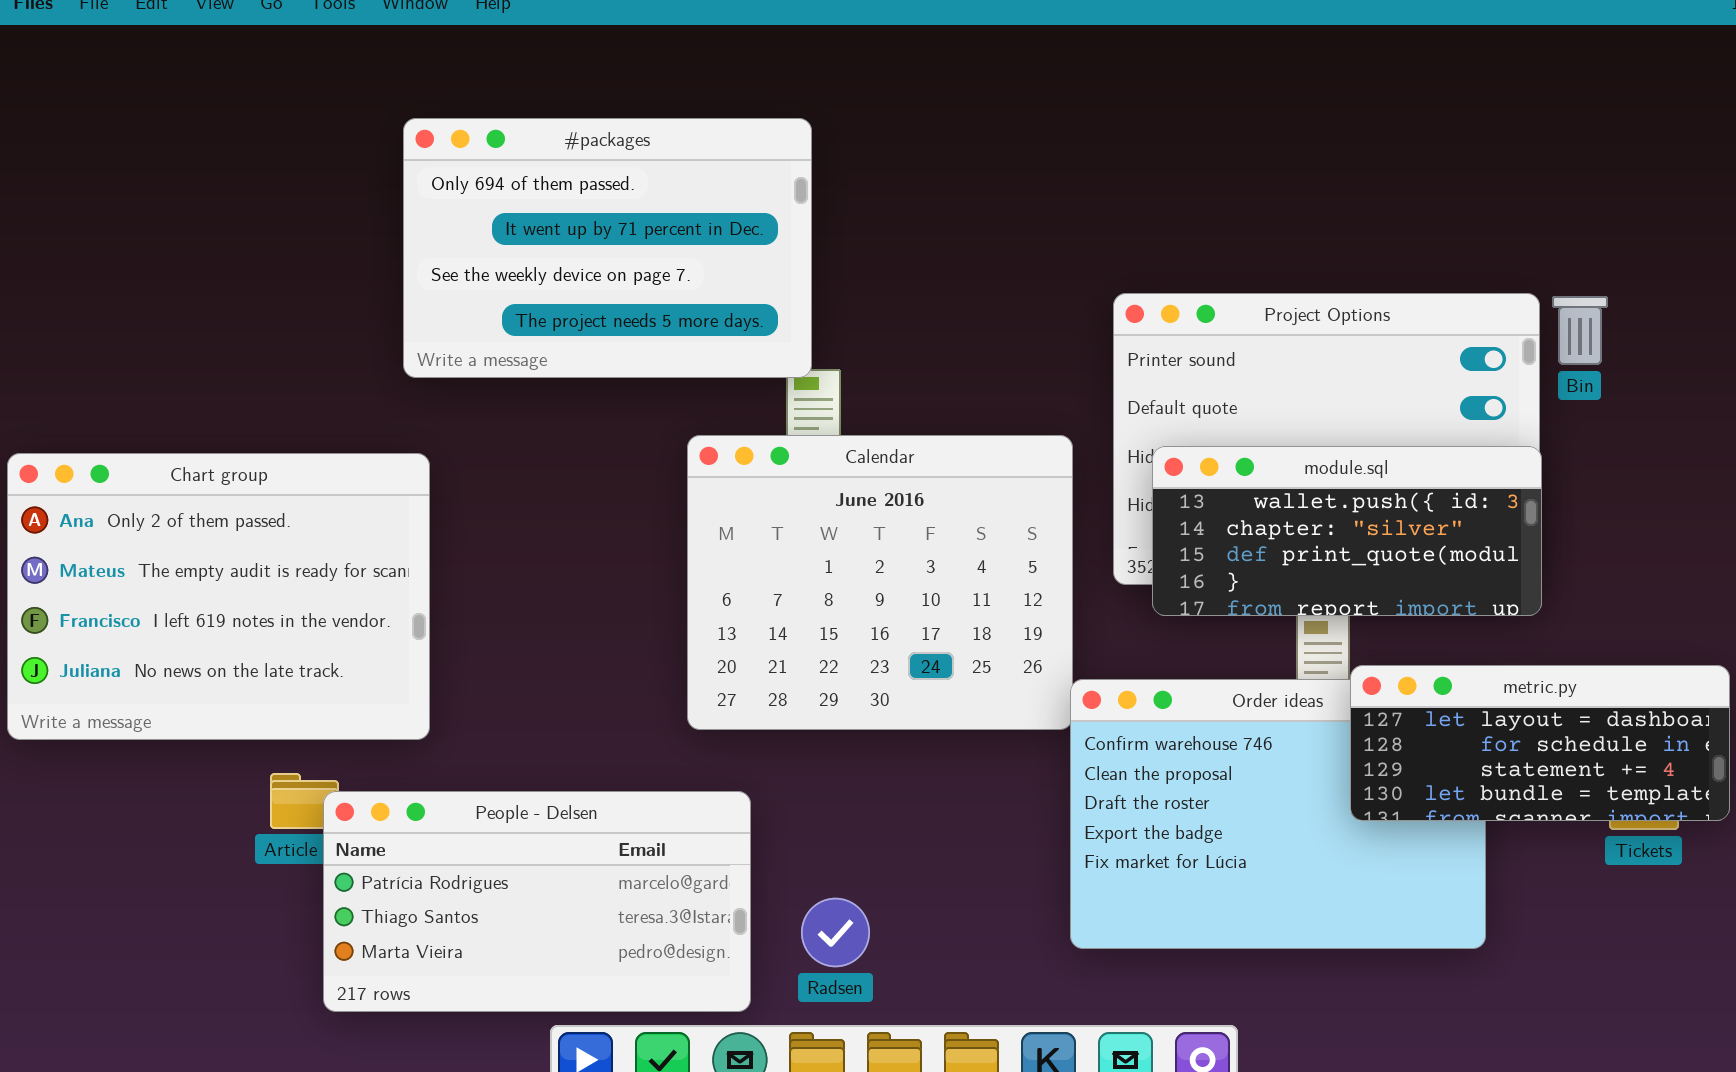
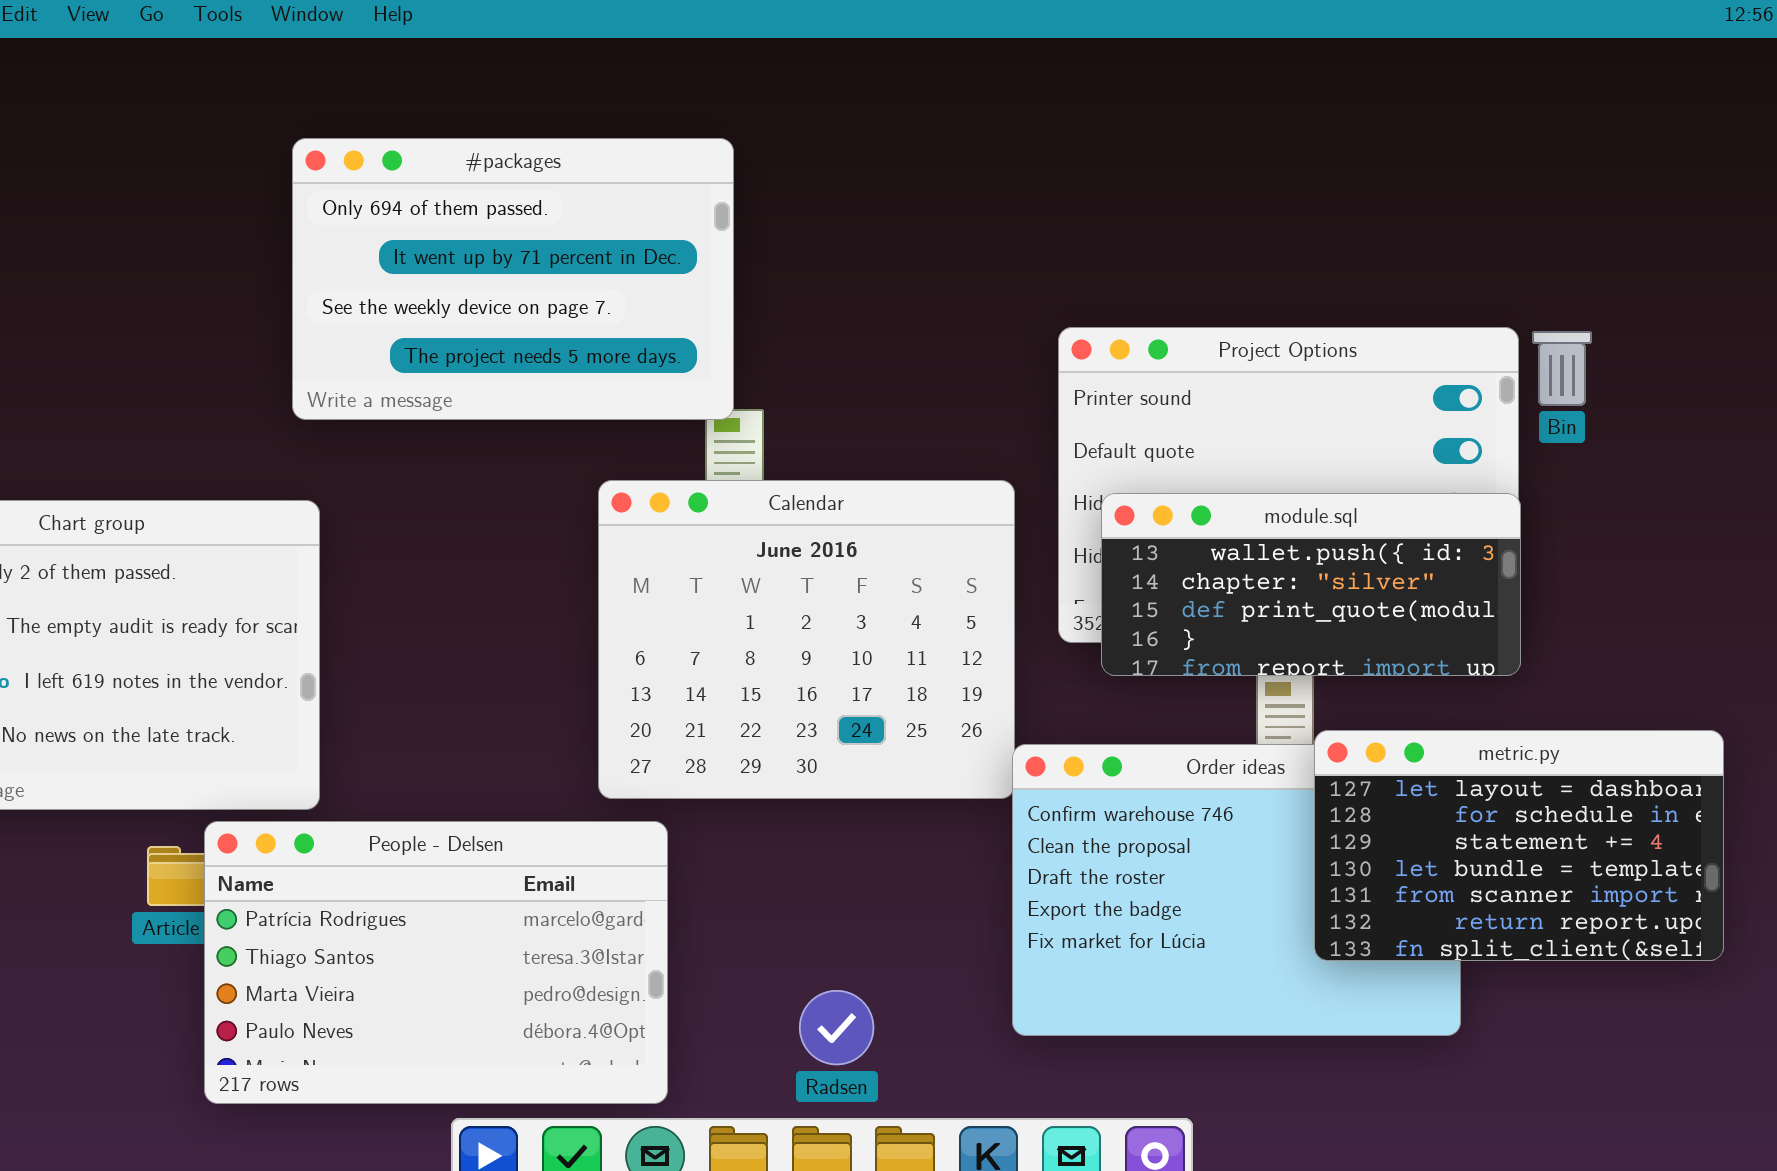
metric.py: [1350,665,1730,821] -> [1314,730,1724,961], resized
People - Delsen: [323,791,751,1012] -> [204,821,668,1104], resized
Radsen: [801,898,870,967] -> [799,990,874,1065], moved

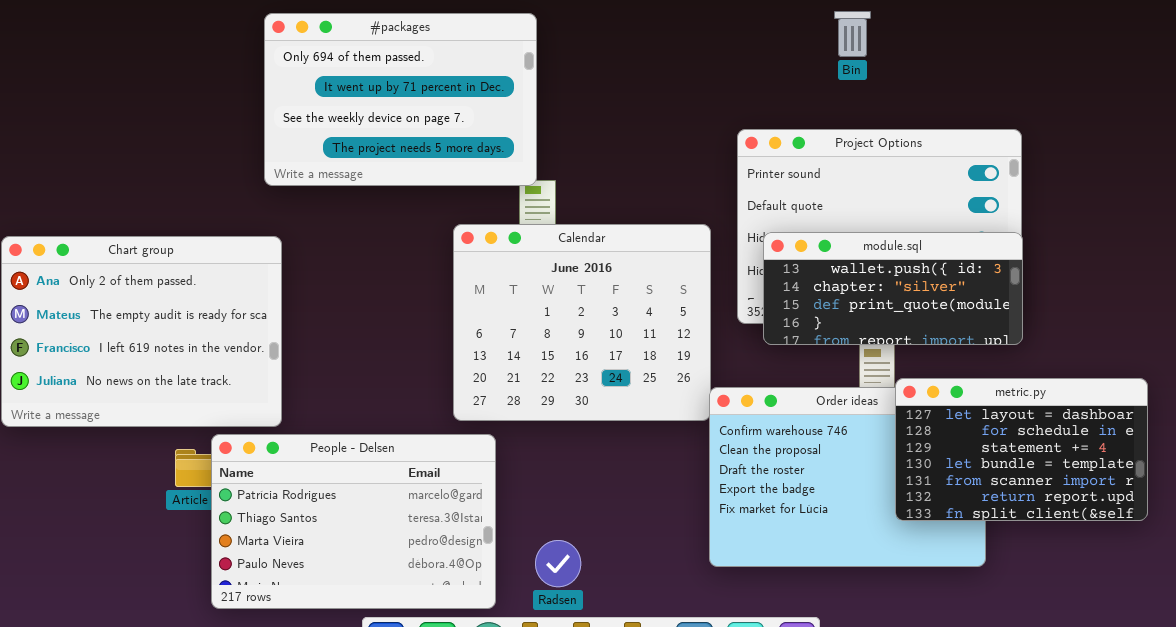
Bin: [1532,331,1592,406] -> [834,11,871,57], moved
Radsen: [799,990,874,1065] -> [535,540,581,587], moved

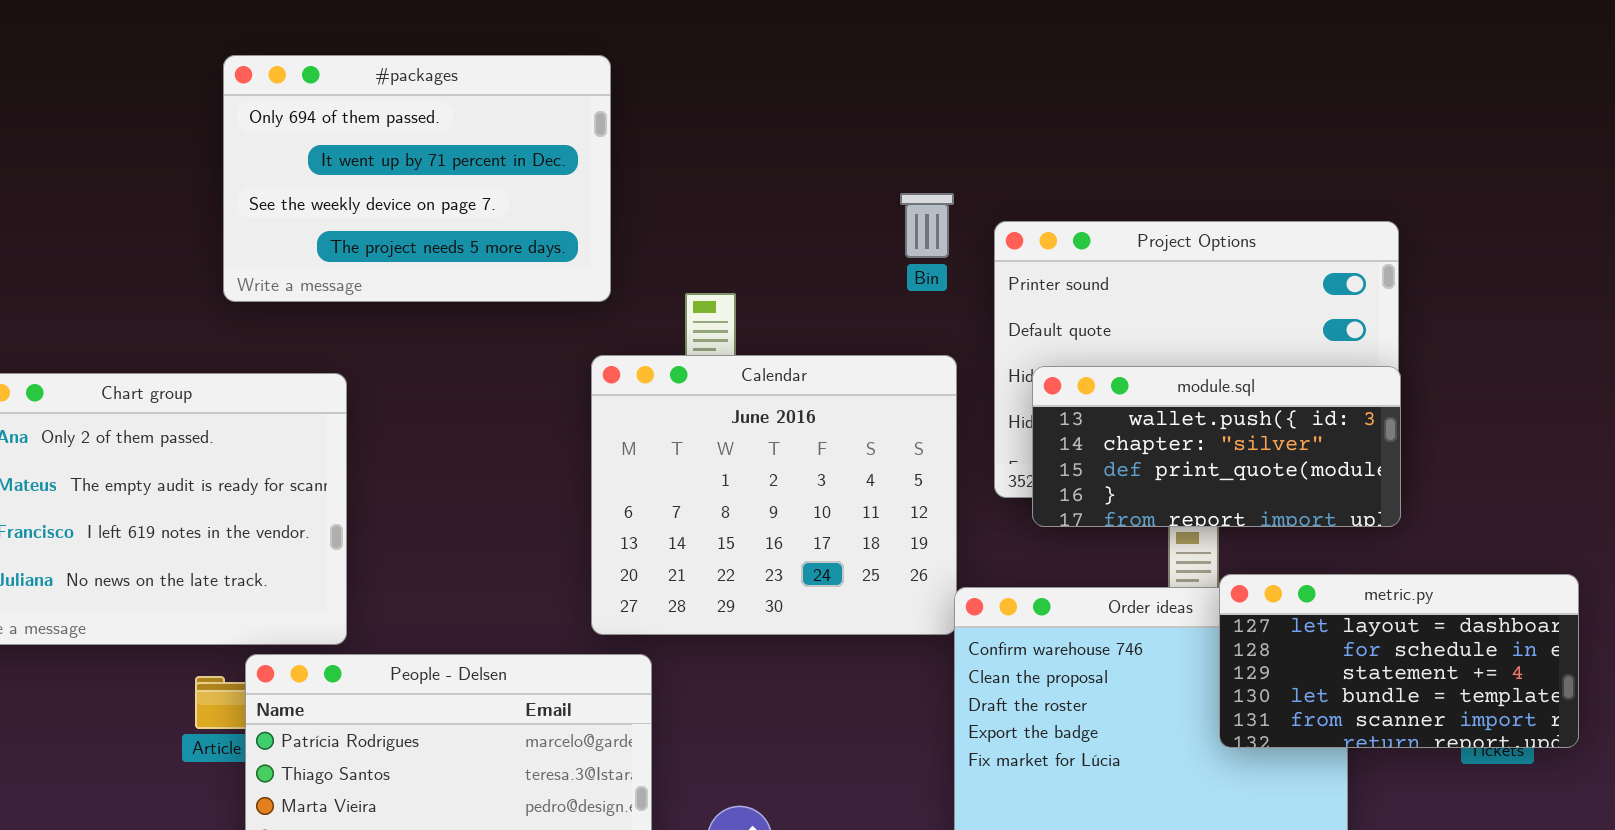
Bin: [834,11,871,57] -> [900,193,954,258], moved
#packages: [264,13,537,186] -> [223,55,611,302], moved
metric.py: [895,378,1148,521] -> [1219,574,1579,748], resized

